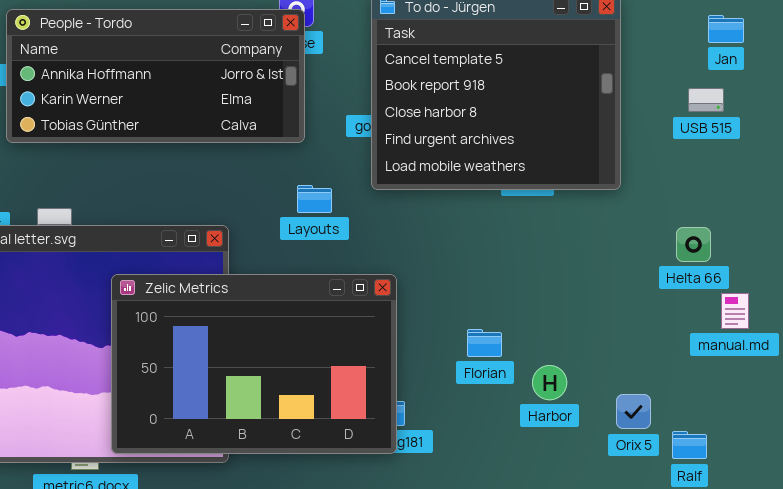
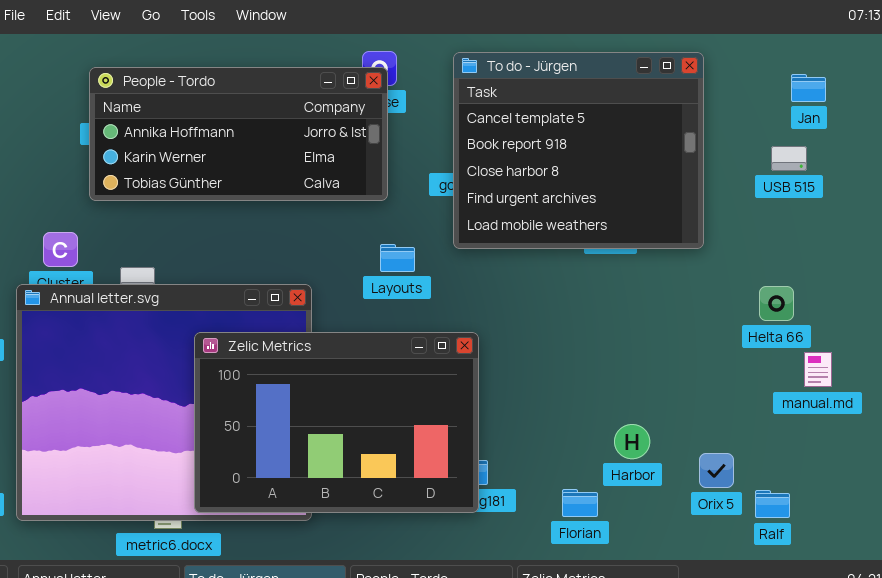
Florian: [467,329,502,357] -> [562,489,598,517], moved

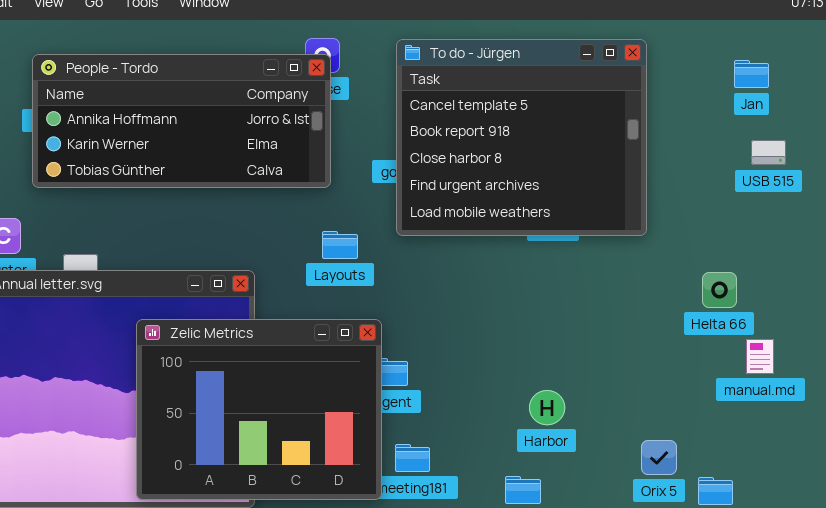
USB 515: [771,146,807,171] -> [751,140,786,165], moved
Zelic Metrics: [194,332,479,513] -> [136,319,382,500], resized
Harbor: [614,424,650,459] -> [529,390,565,425], moved

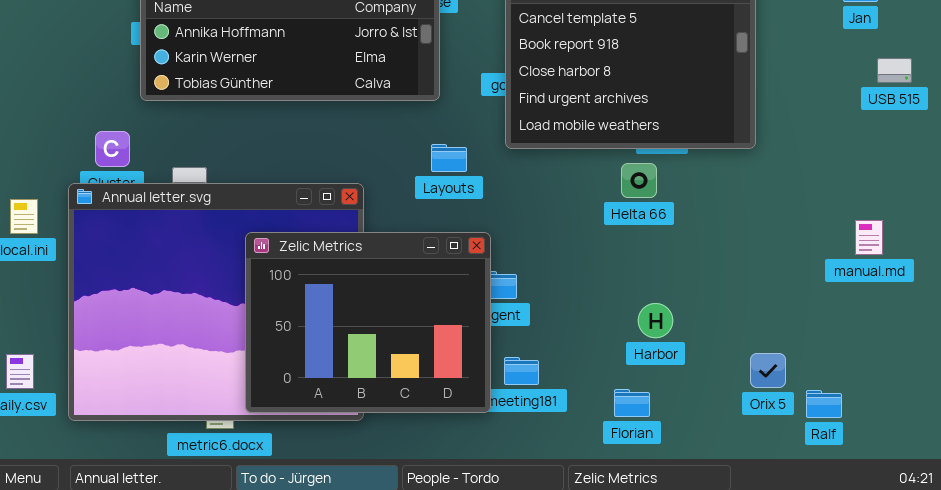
USB 515: [751,140,786,165] -> [877,58,912,83], moved
Helta 66: [702,272,737,308] -> [621,163,657,198], moved
manual.md: [746,339,774,374] -> [855,220,883,255], moved

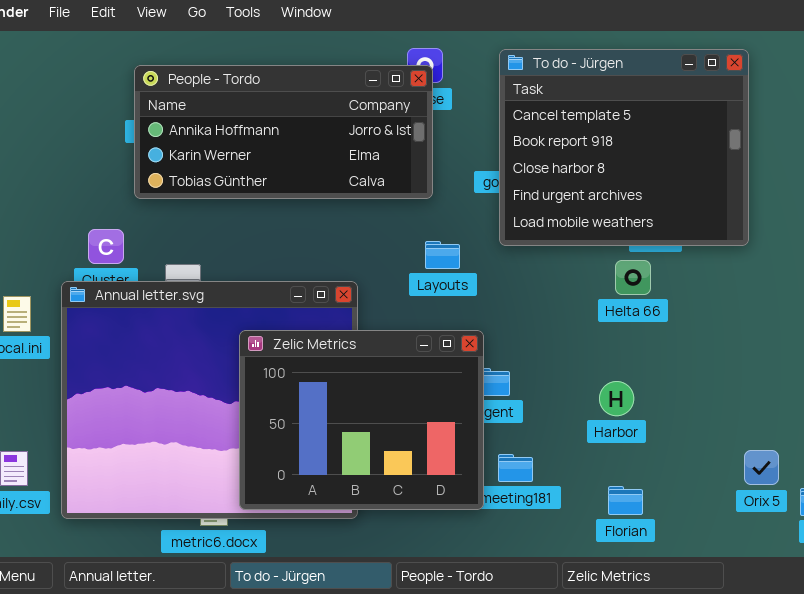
Harbor: [638,303,673,338] -> [599,381,634,416], moved

